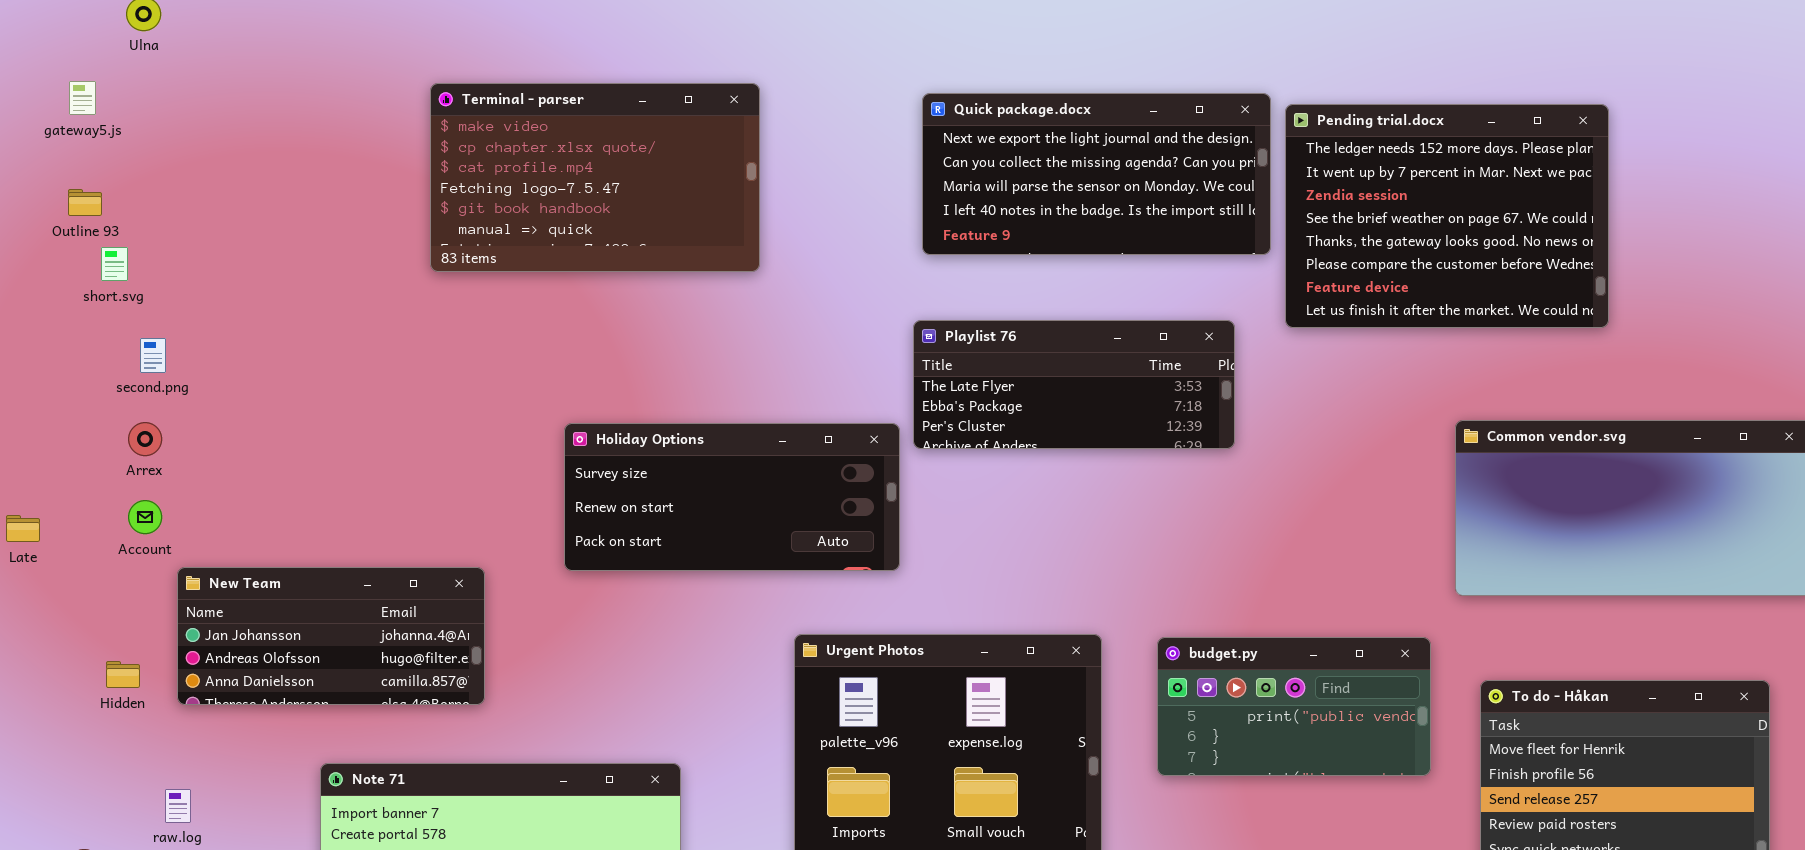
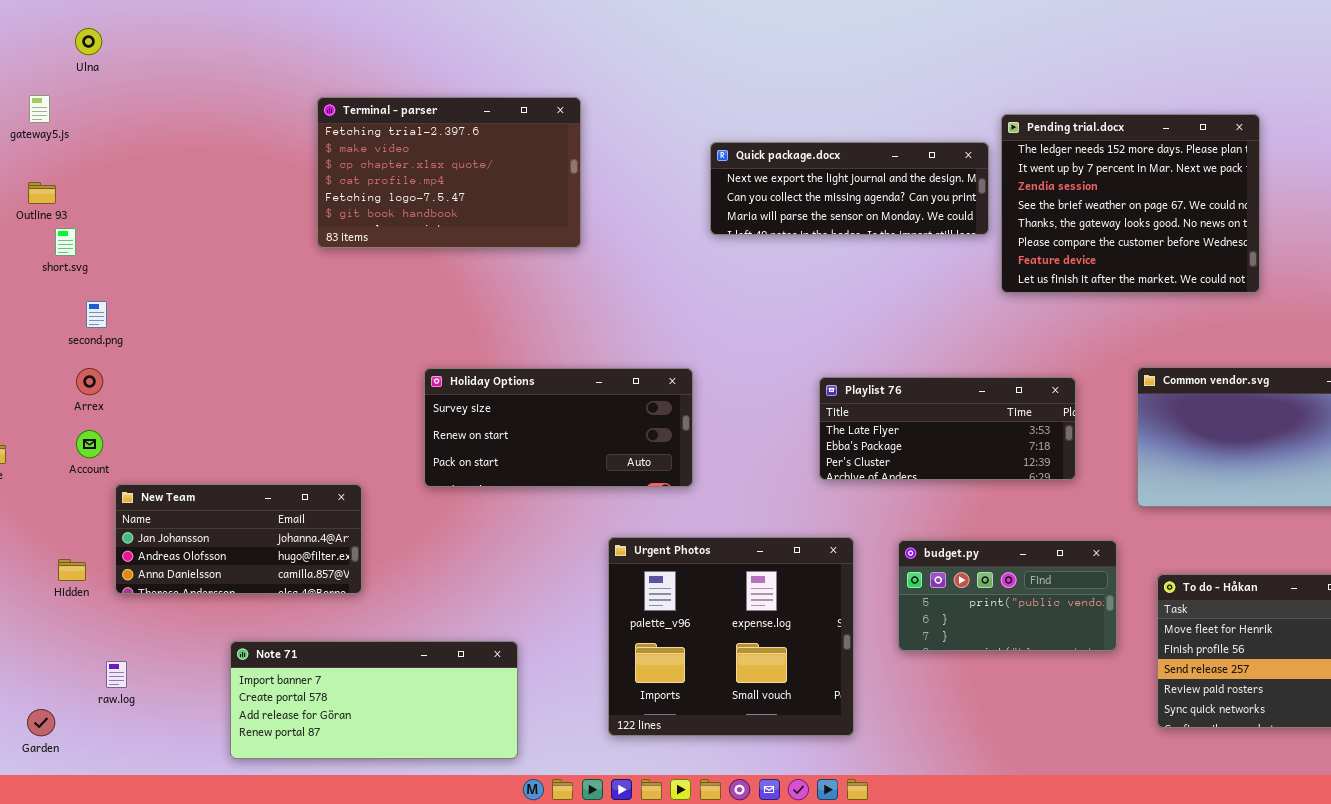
Terminal - parser: [430,83,760,272] -> [317,97,581,248], scrolled up 1 row
Quick package.docx: [922,93,1271,255] -> [710,142,989,235], resized
Playlist 76: [913,320,1235,449] -> [819,377,1076,480], moved

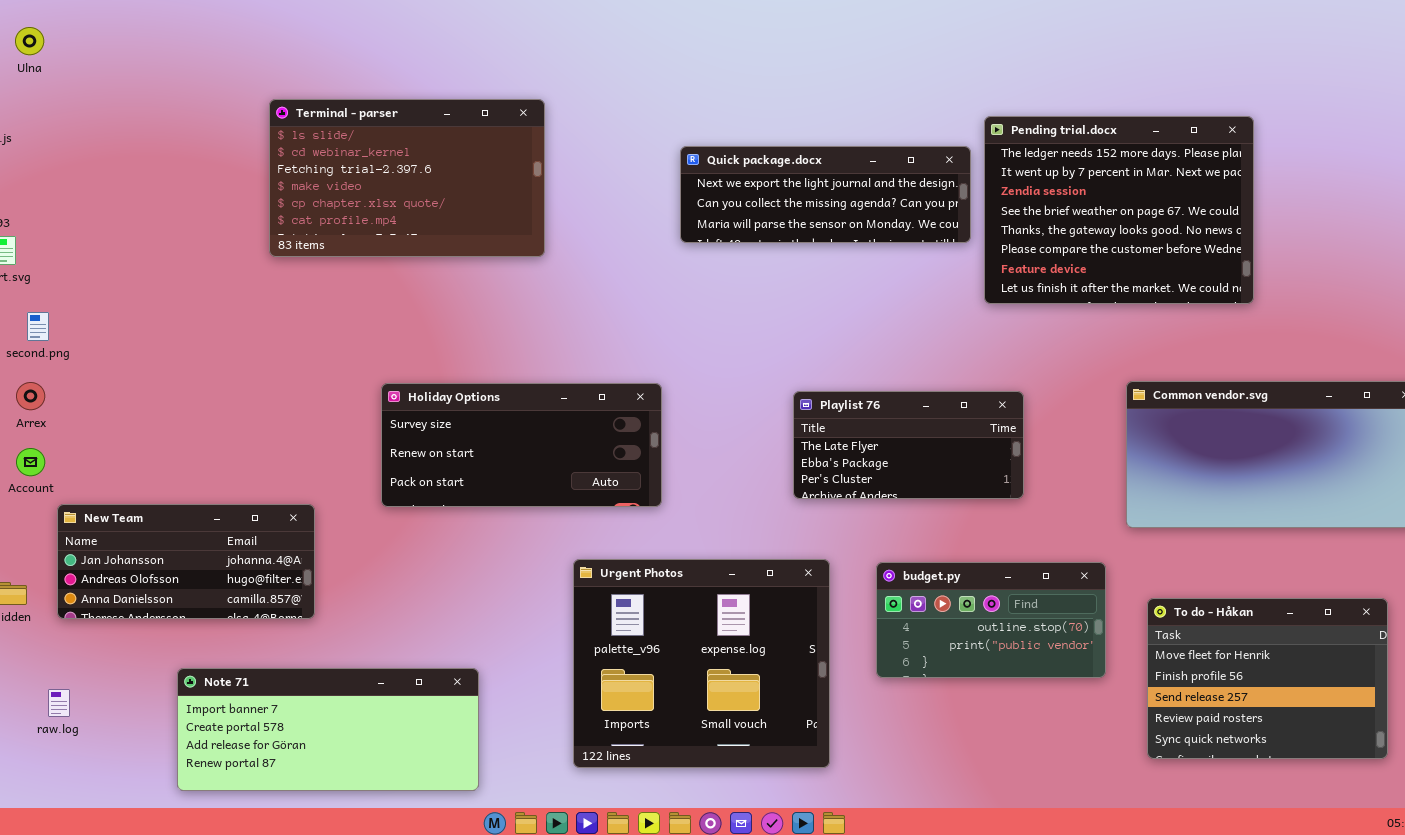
Terminal - parser: [317,97,581,248] -> [269,99,545,257], scrolled up 2 rows
Playlist 76: [819,377,1076,480] -> [793,391,1024,499], resized
budget.py: [898,540,1117,651] -> [876,562,1106,678], scrolled up 1 row

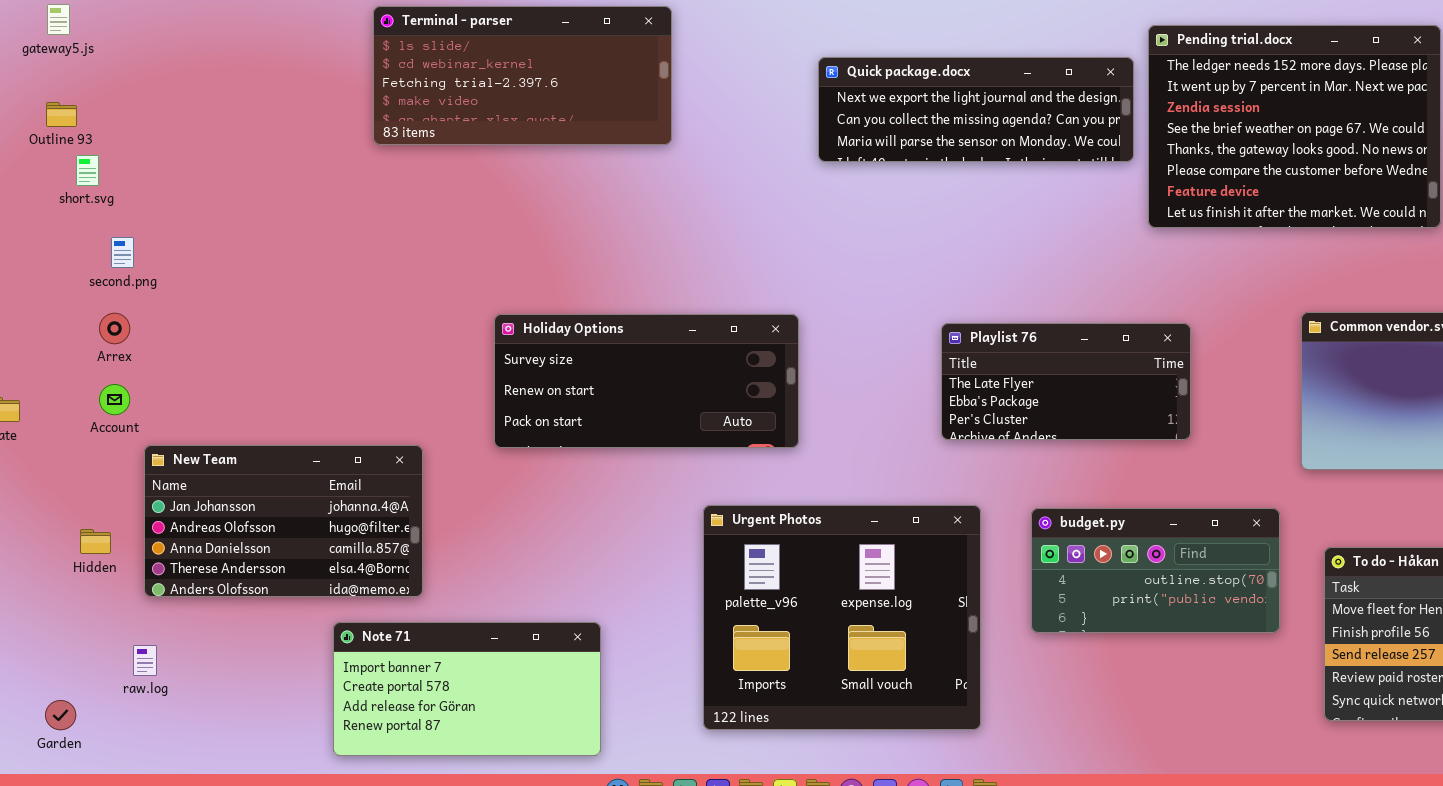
Terminal - parser: [269,99,545,257] -> [373,6,672,145], resized
New Team: [57,504,315,619] -> [144,445,423,597], resized
Note 71: [177,668,479,791] -> [333,622,601,756], resized

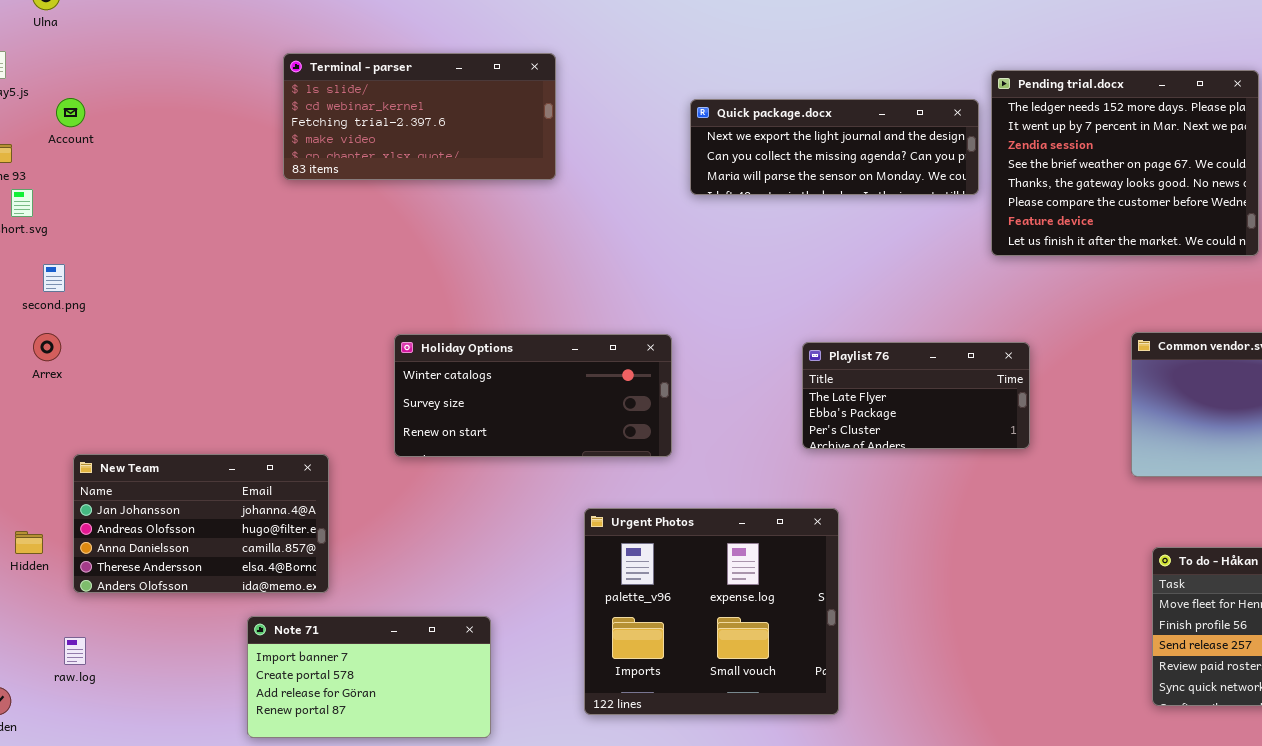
Holiday Options: [494,314,799,448] -> [394,334,672,457], scrolled up 1 row
Account: [99,384,130,415] -> [56,98,85,127], moved
budget.py: [1031,508,1280,633] -> none, closed

